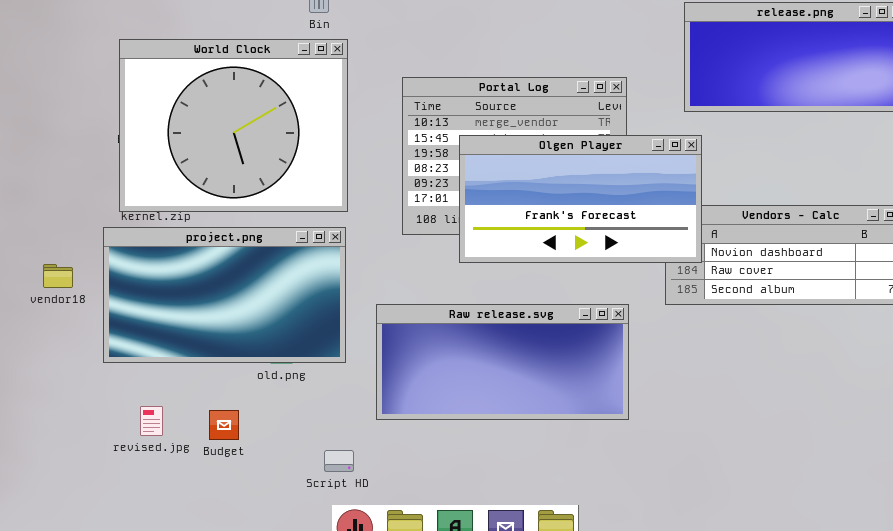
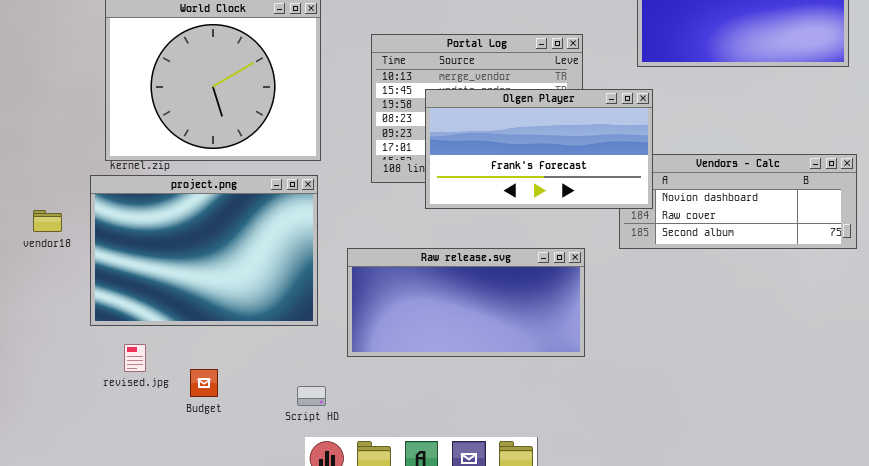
project.png: [103,227,346,363] -> [90,175,318,326], resized
Budget: [209,410,239,440] -> [190,369,218,397], moved

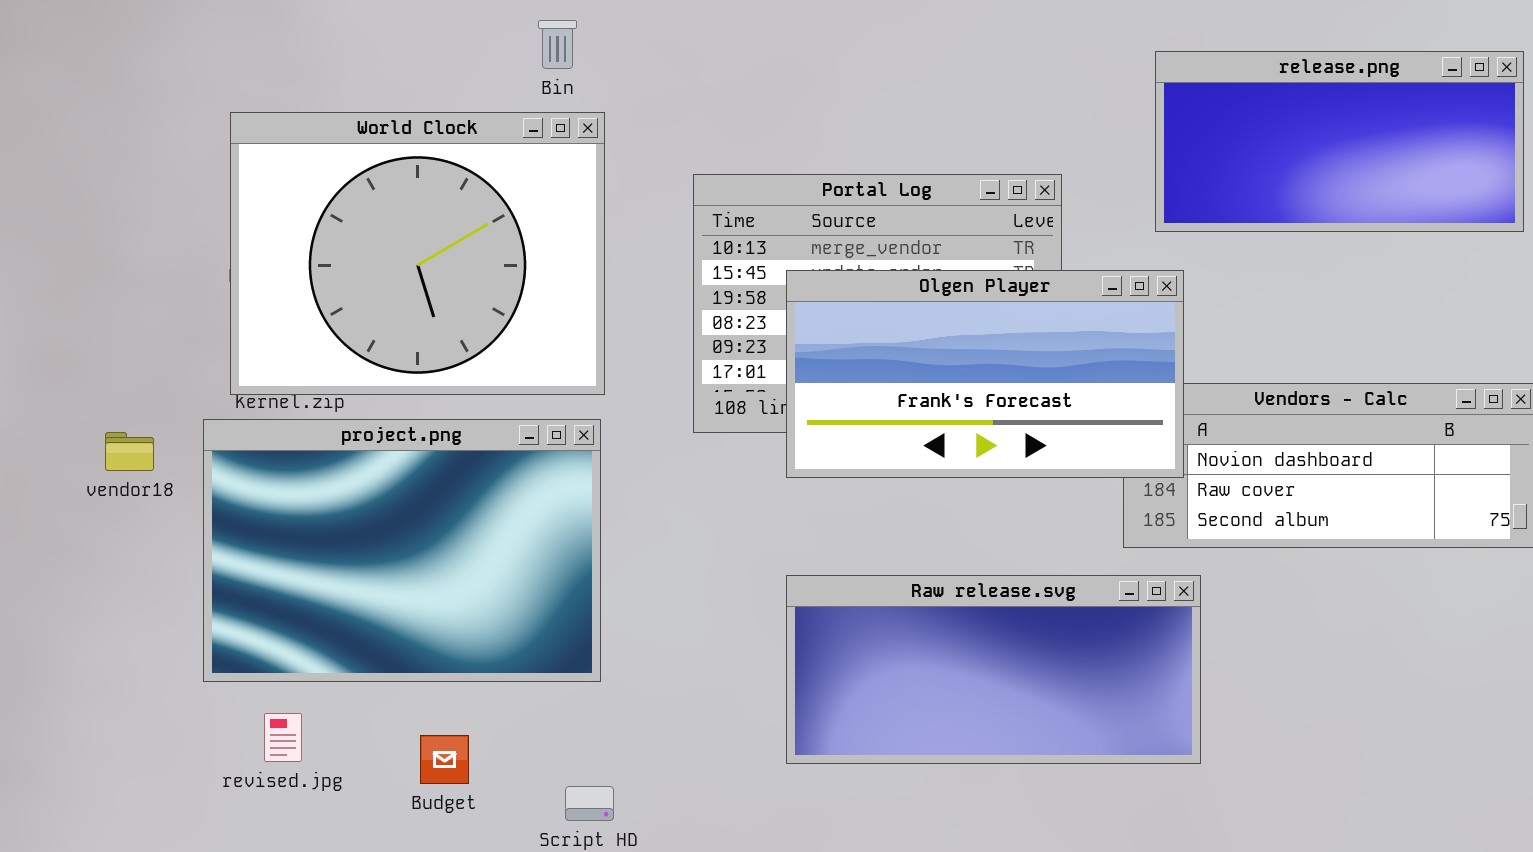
vendor18: [33,210,62,232] -> [105,432,154,471], moved
Raw release.svg: [347,248,585,357] -> [786,575,1201,764], moved
Budget: [190,369,218,397] -> [420,735,469,784], moved

